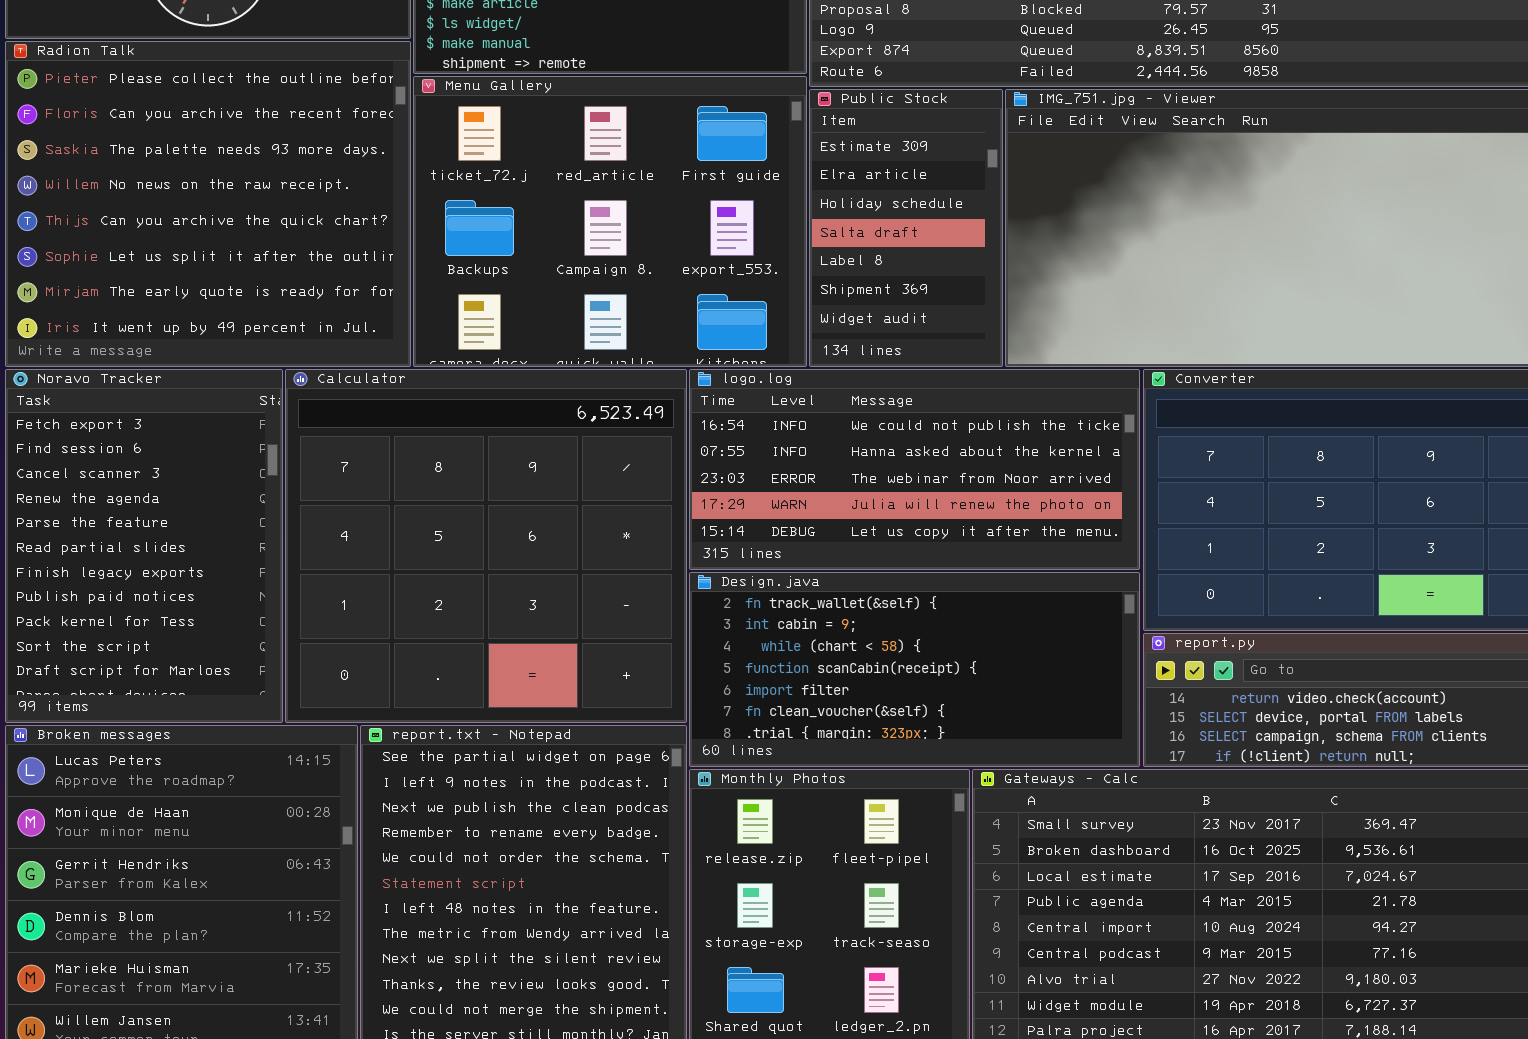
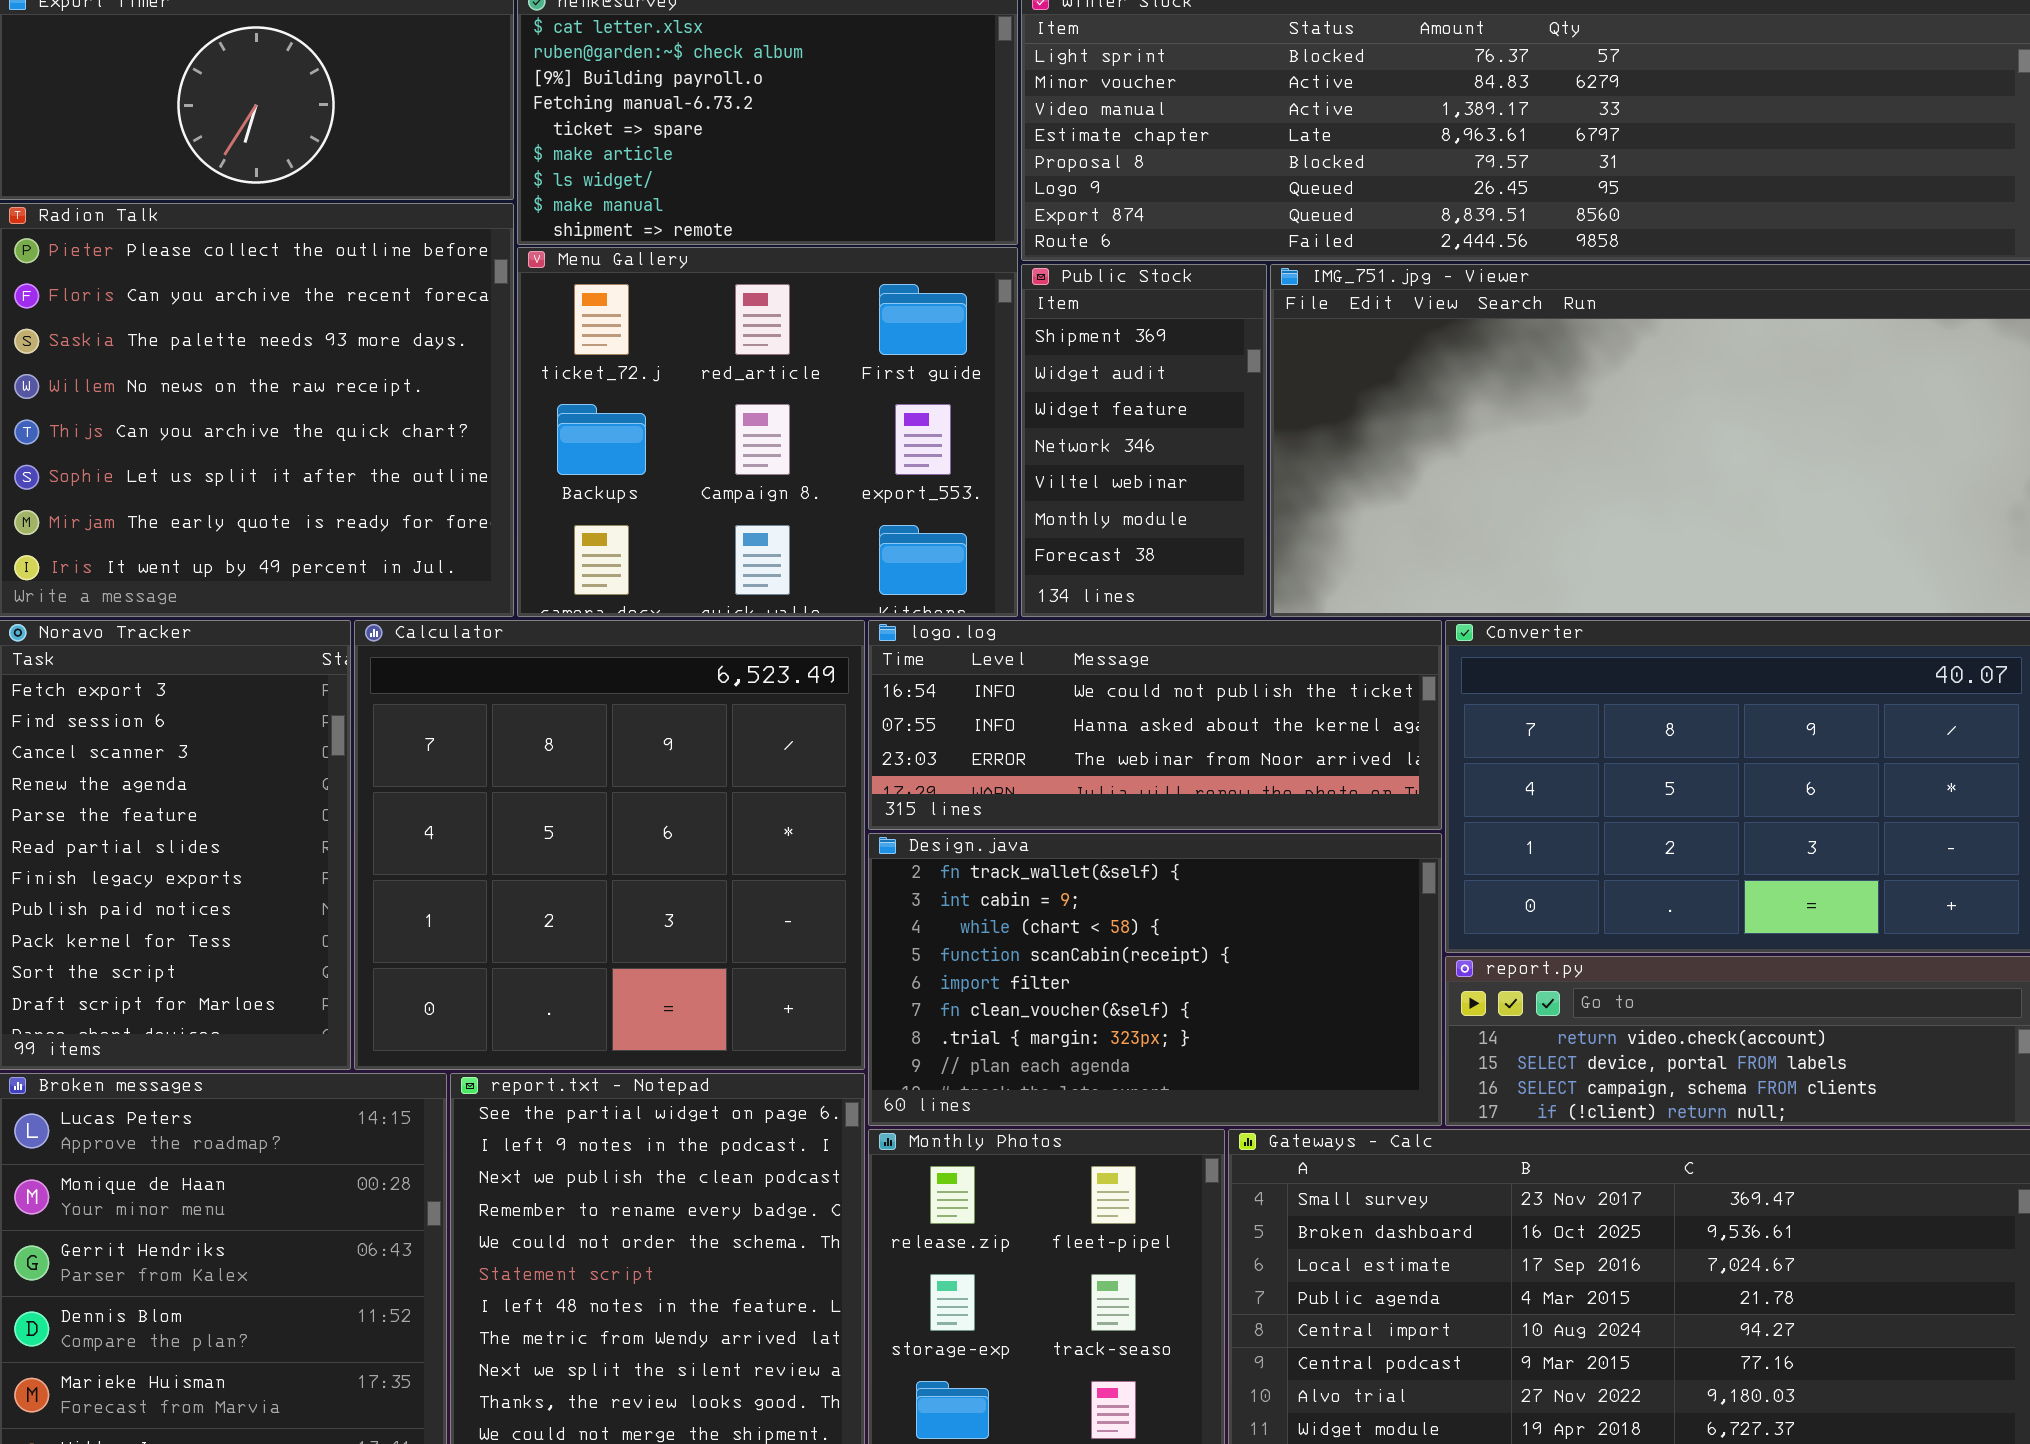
Public Stock: [809,89,1003,367] -> [1021,264,1267,617], scrolled down 5 rows
logo.log: [689,369,1140,570] -> [868,620,1442,830], resized
Design.java: [689,572,1140,767] -> [868,833,1442,1126], resized

